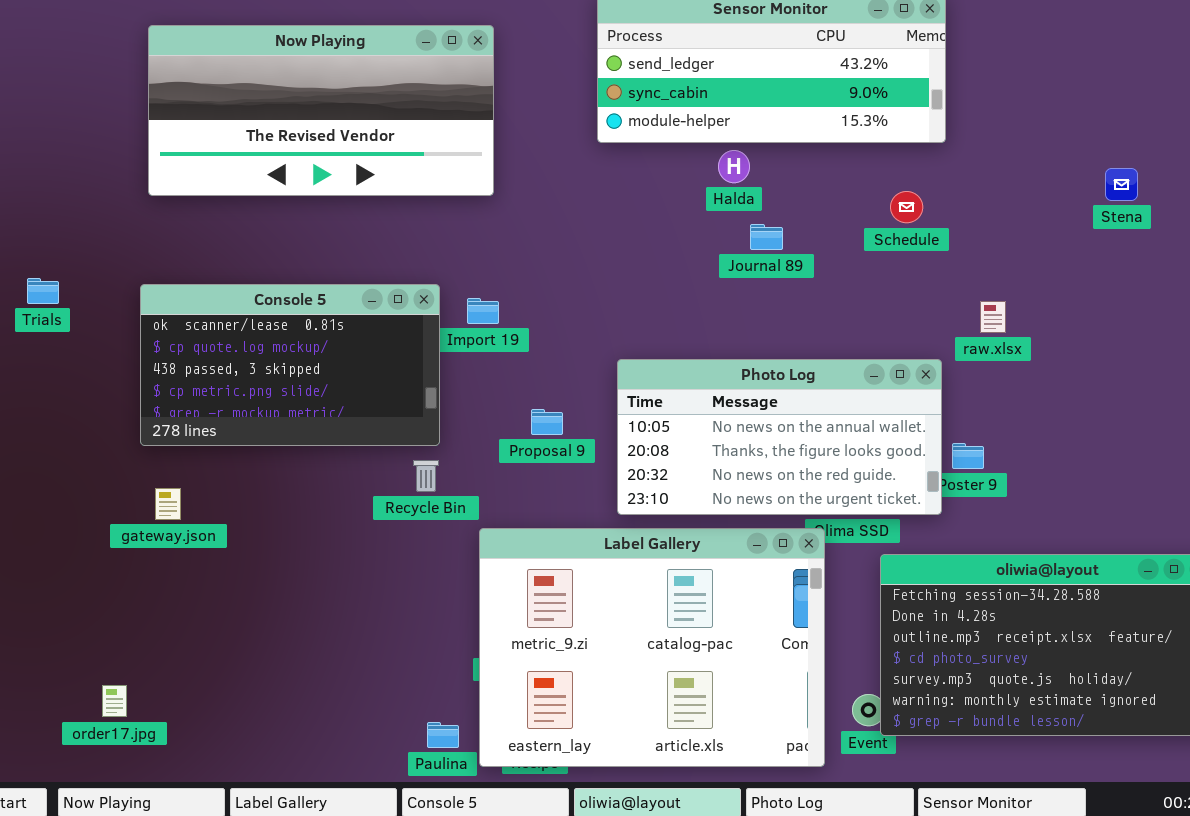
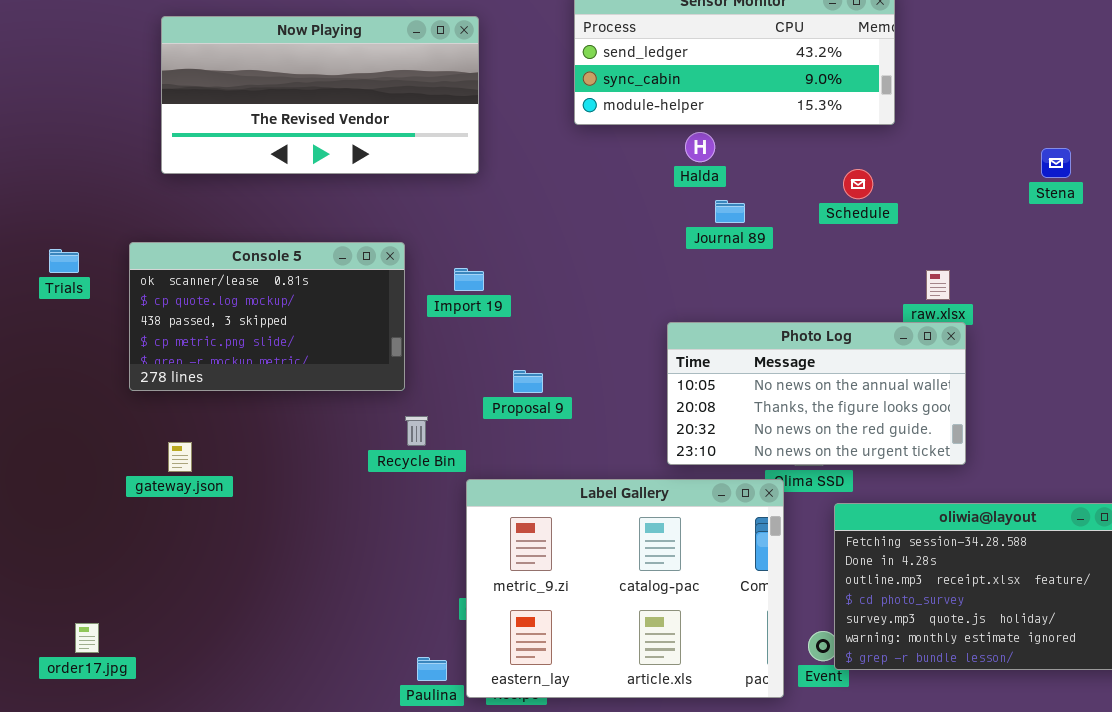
Console 5: [140,284,440,446] -> [129,242,405,391], moved
Photo Log: [617,359,942,515] -> [667,322,966,465], moved
order17.jpg: [102,685,127,717] -> [75,623,99,653], moved

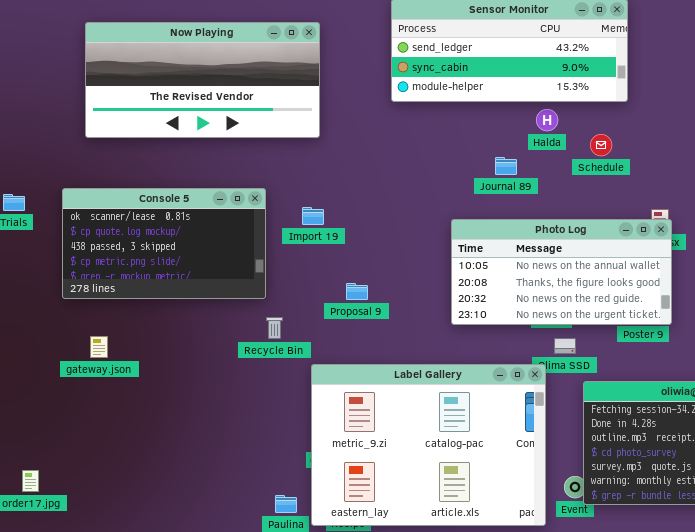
Halda: [685,132,715,162] -> [536,109,558,131], moved
Photo Log: [667,322,966,465] -> [451,219,672,325], moved

